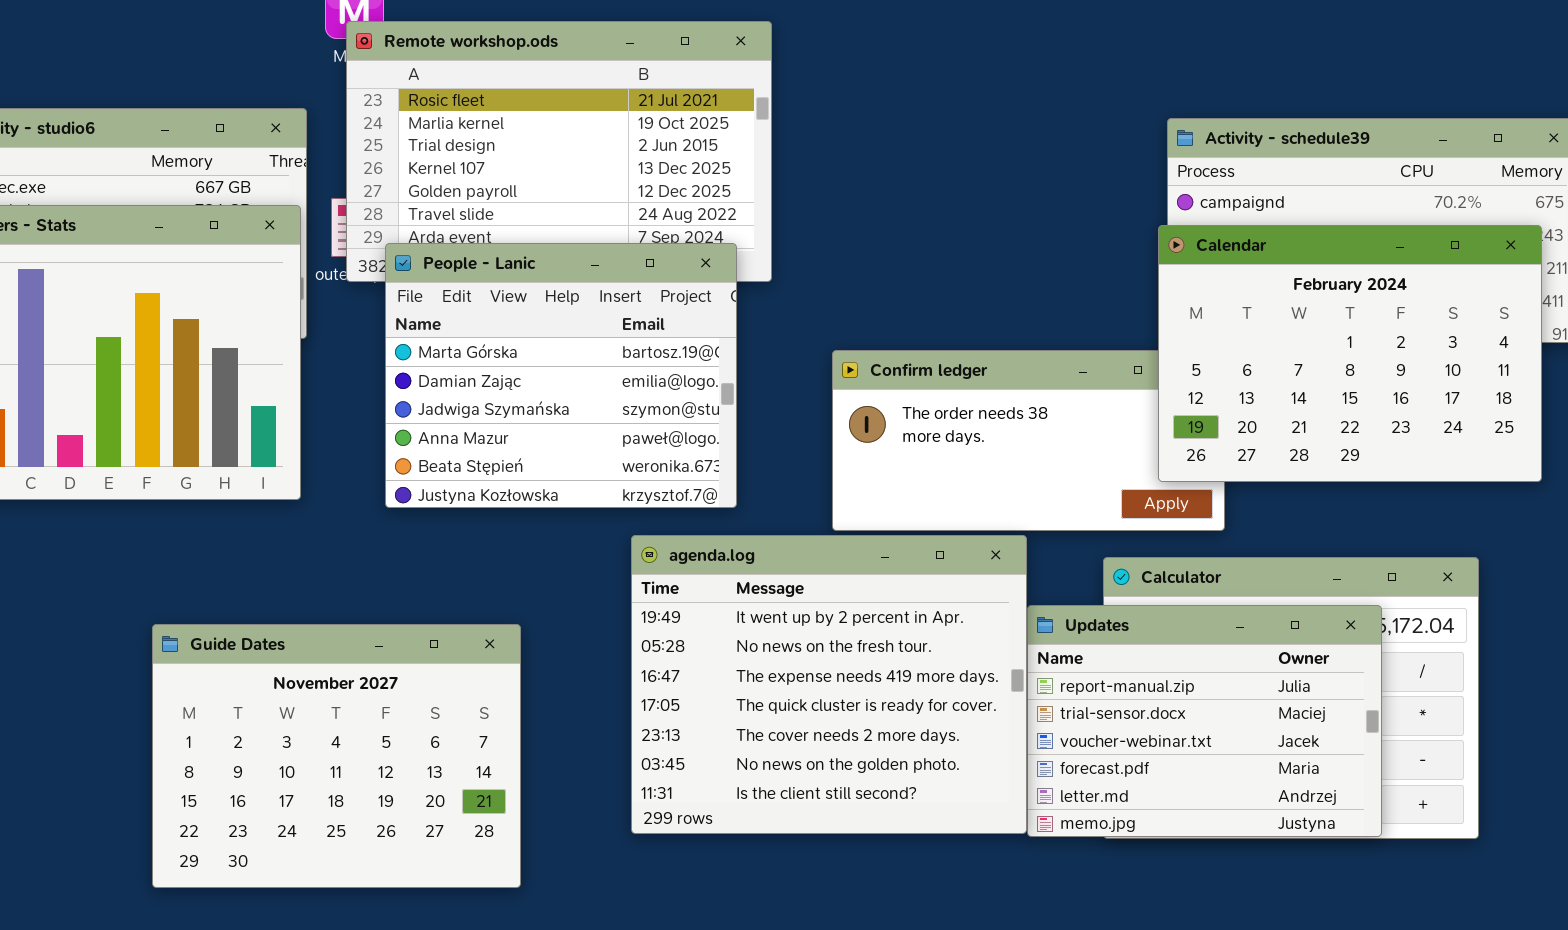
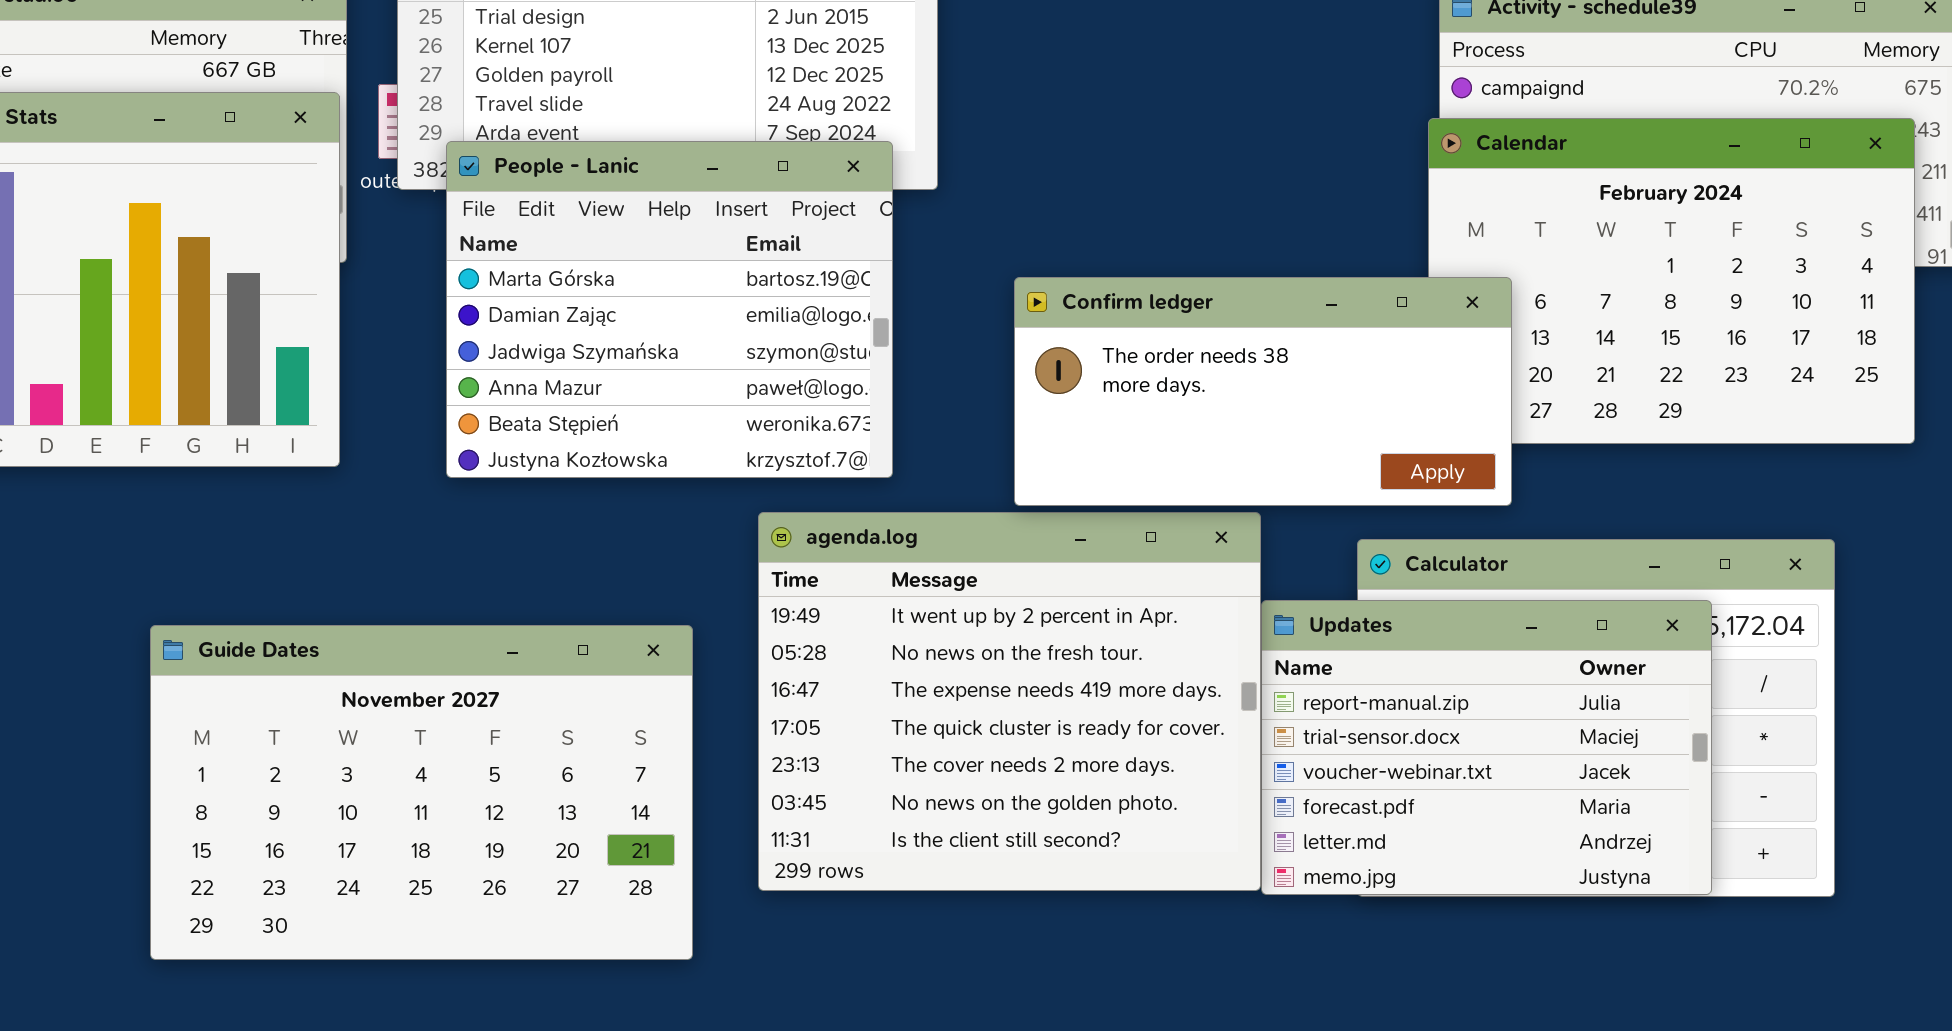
Confirm ledger: [832,350,1225,531] -> [1014,277,1512,506], raised
Guide Dates: [152,624,521,888] -> [150,625,693,960], resized

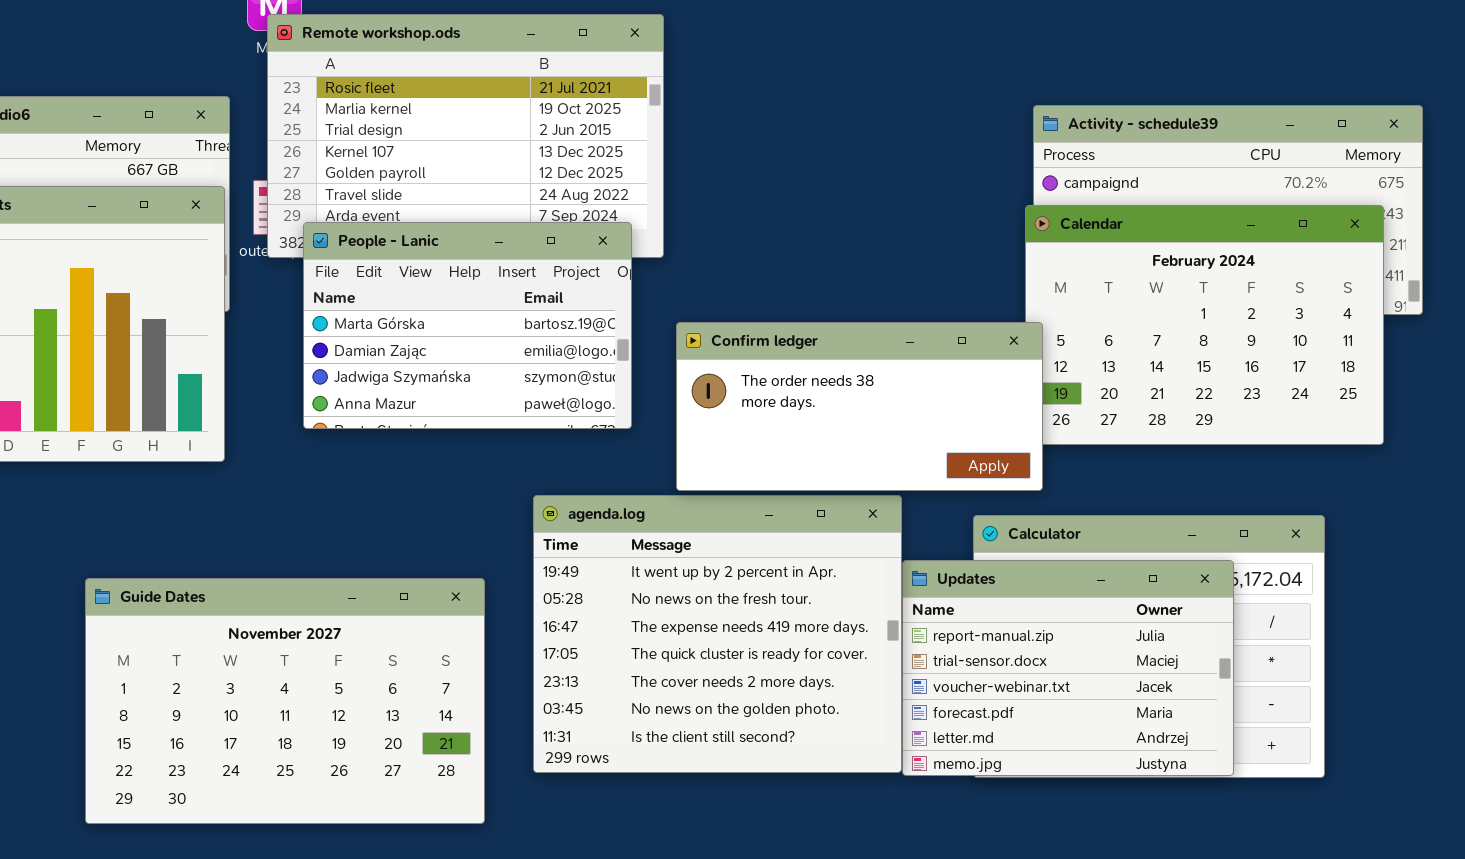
People - Lanic: [446,141,893,478] -> [303,222,632,429], resized
Confirm ledger: [1014,277,1512,506] -> [676,322,1043,491], moved

